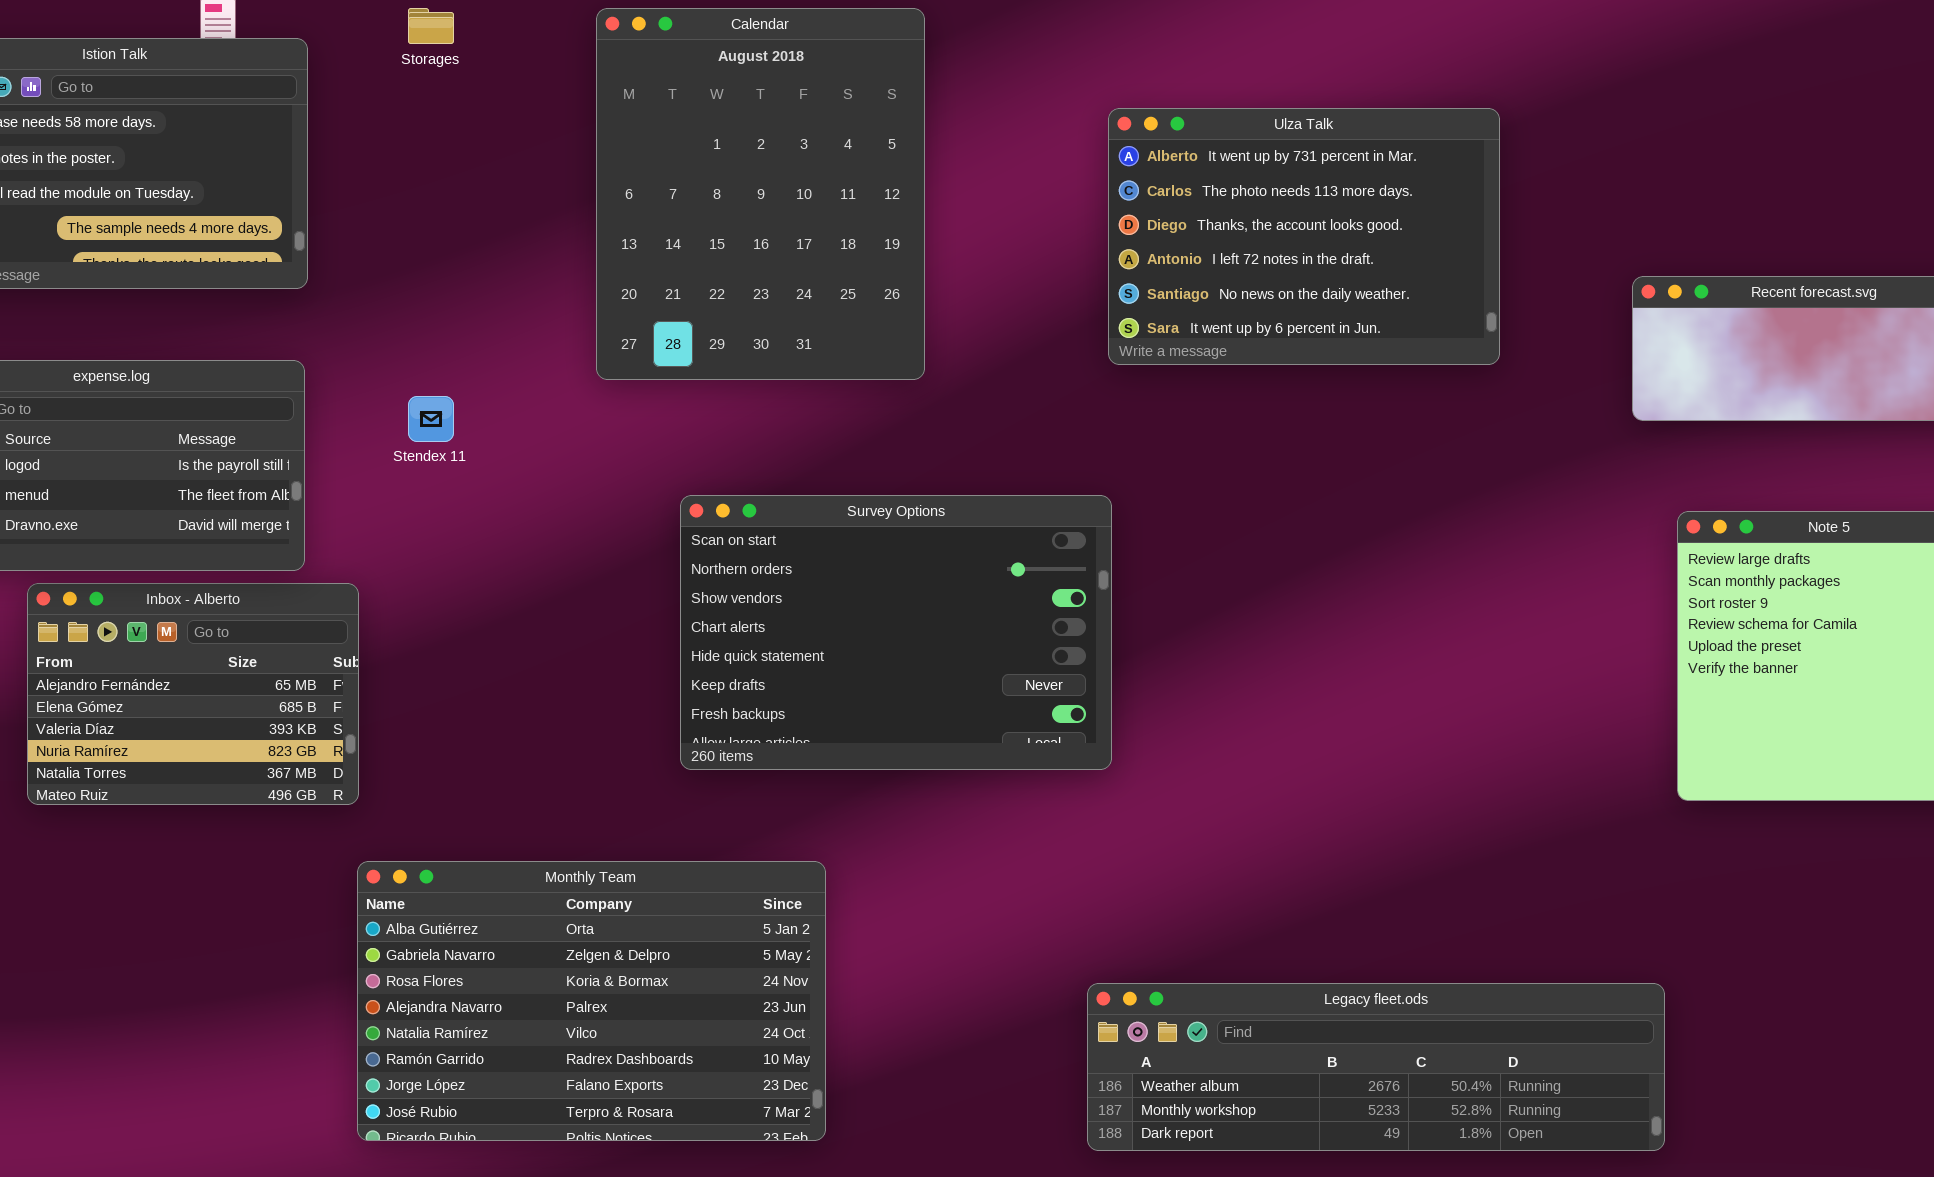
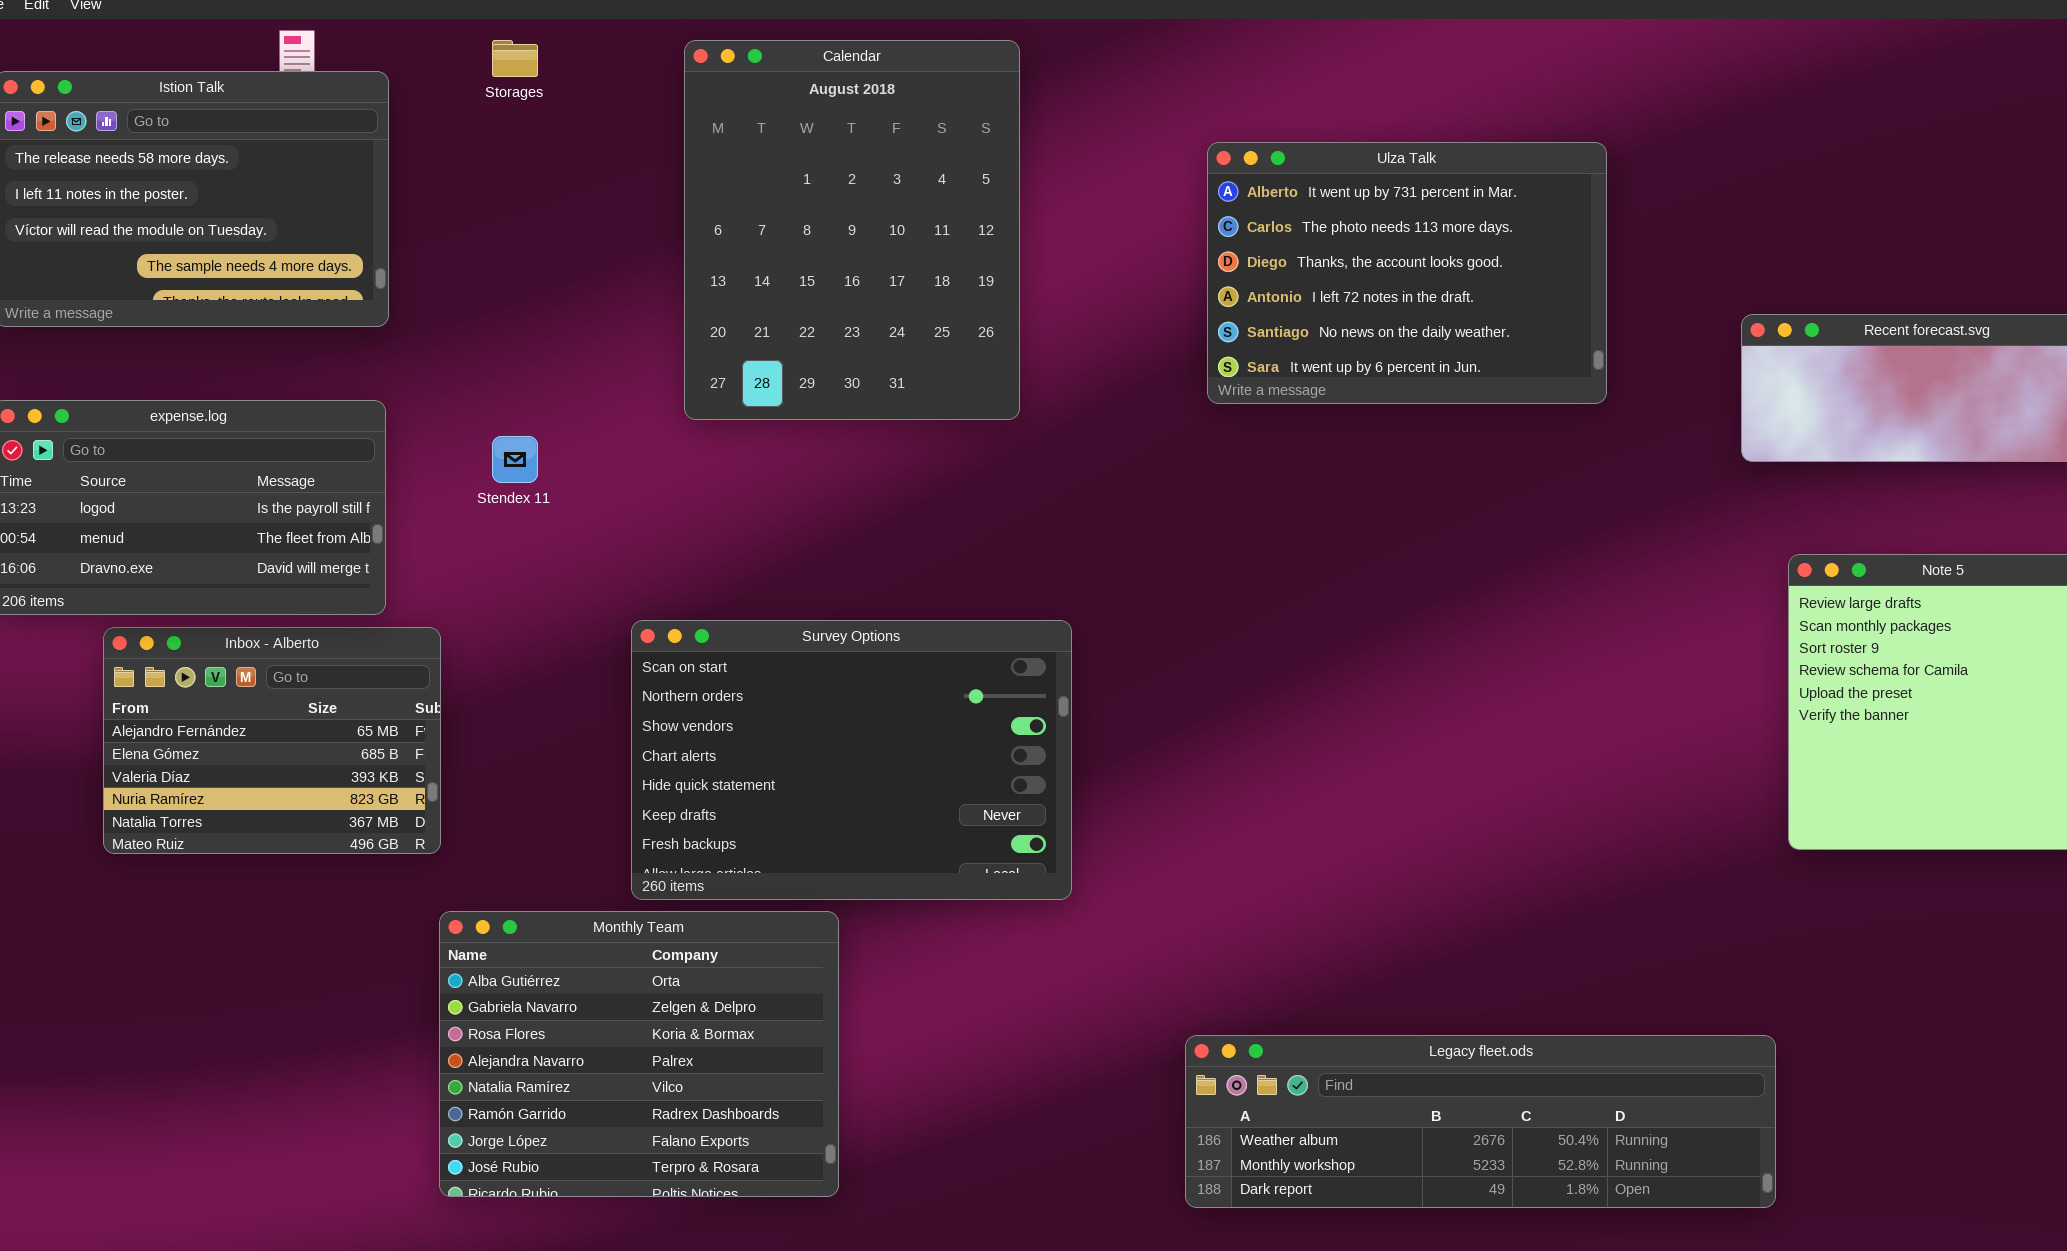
Survey Options: [680,495,1112,770] -> [631,620,1072,900], moved
Monthly Team: [357,861,826,1141] -> [439,911,839,1197], resized

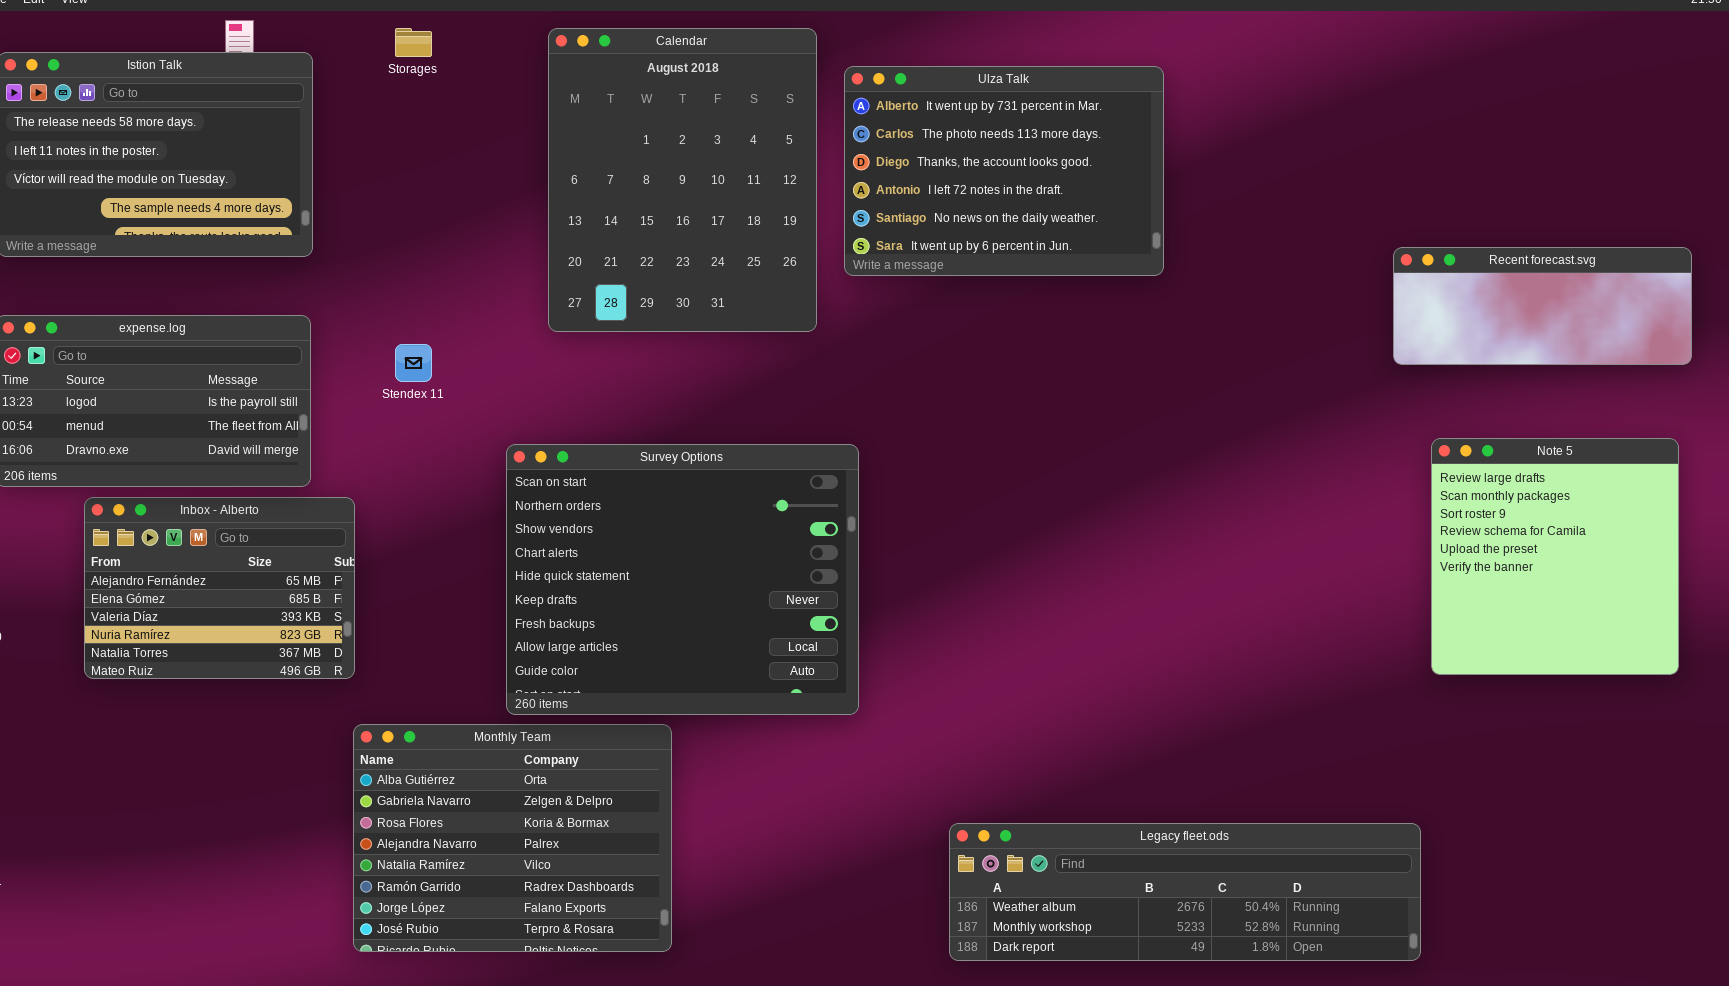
Ulza Talk: [1207,142,1607,404] -> [844,66,1164,276], moved
Survey Options: [631,620,1072,900] -> [506,444,859,715], resized

